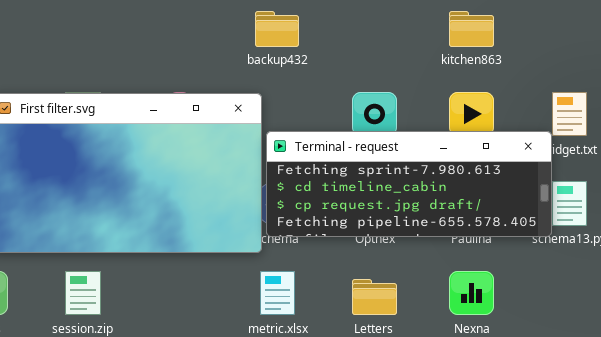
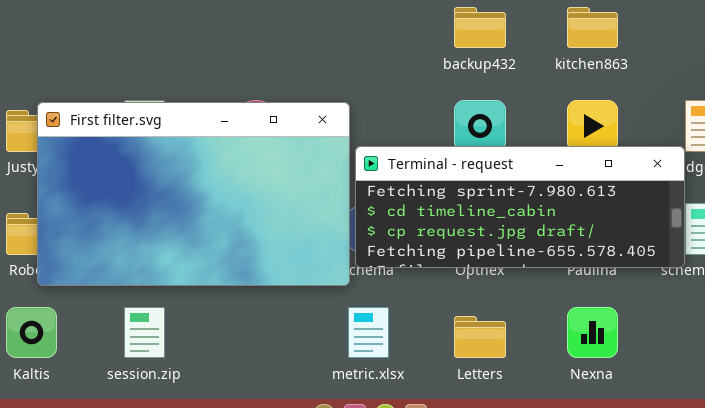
backup432: [255,11,299,47] -> [454,7,506,48], moved

